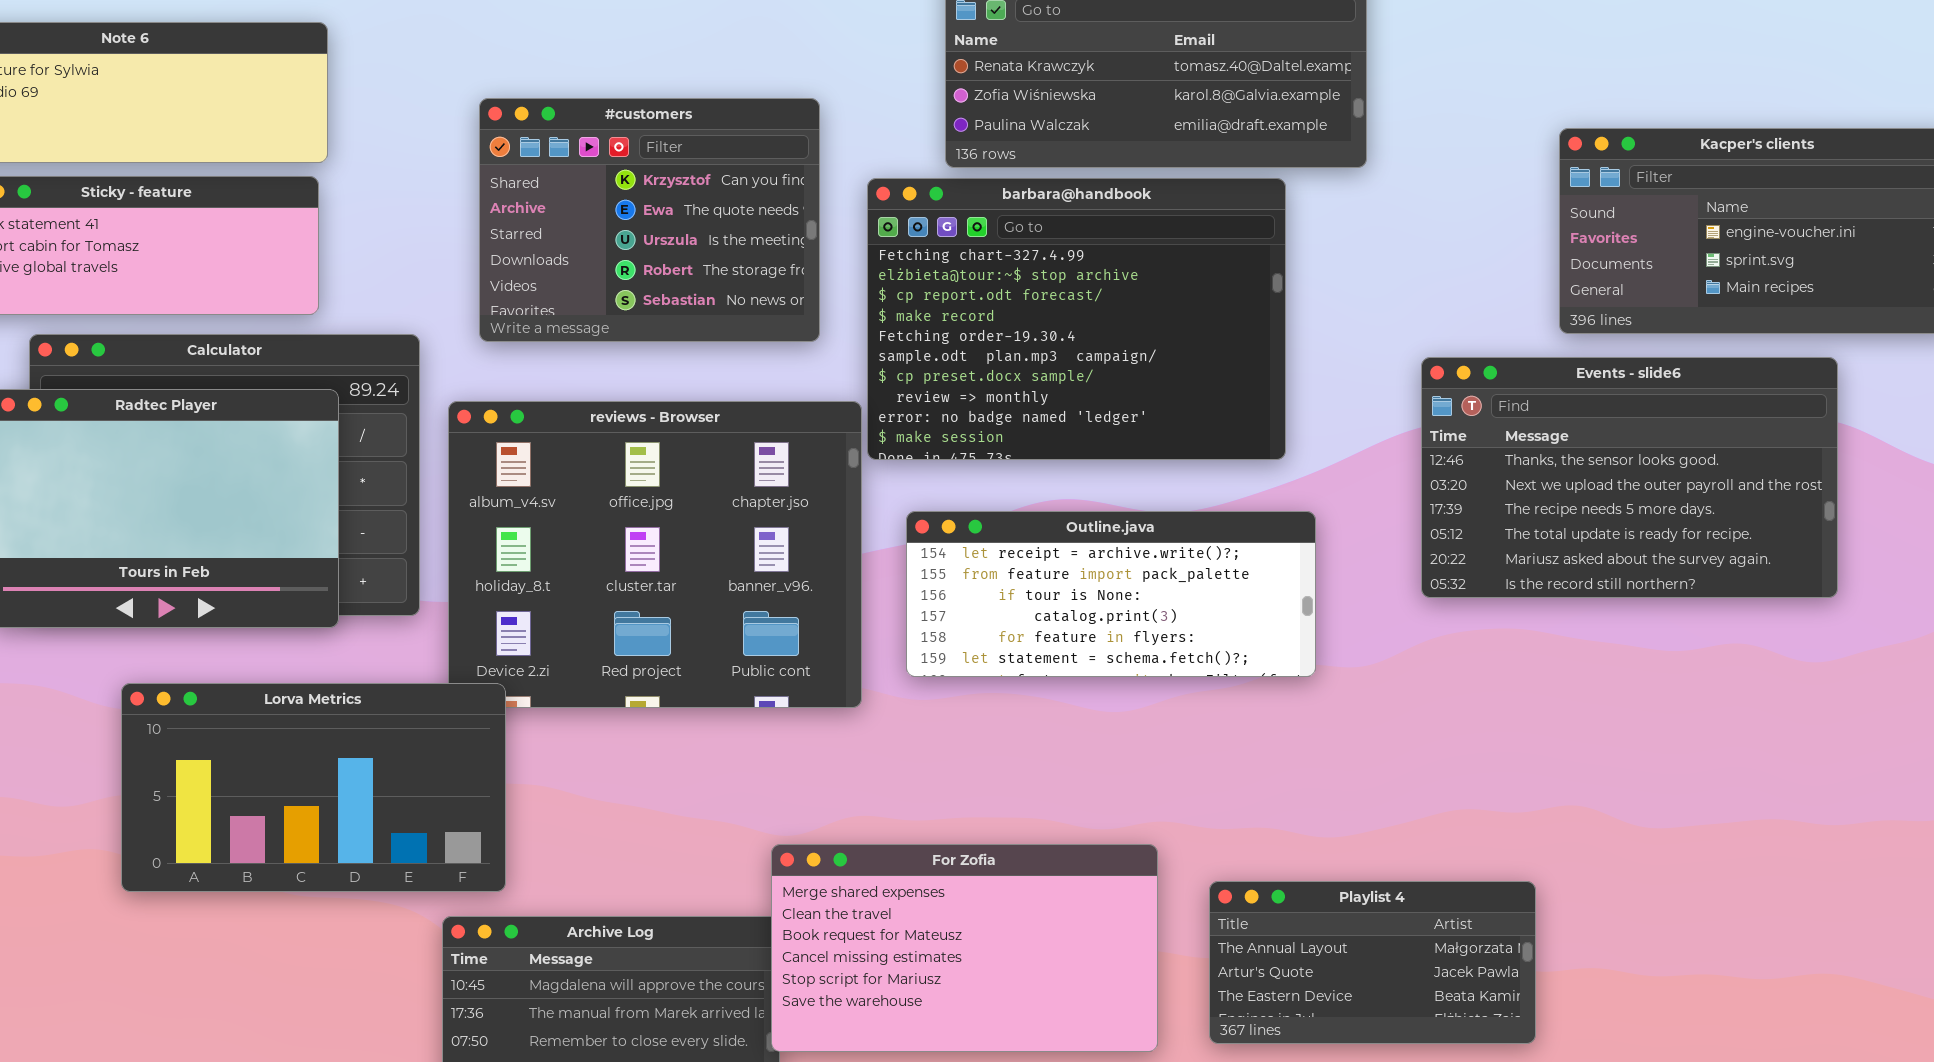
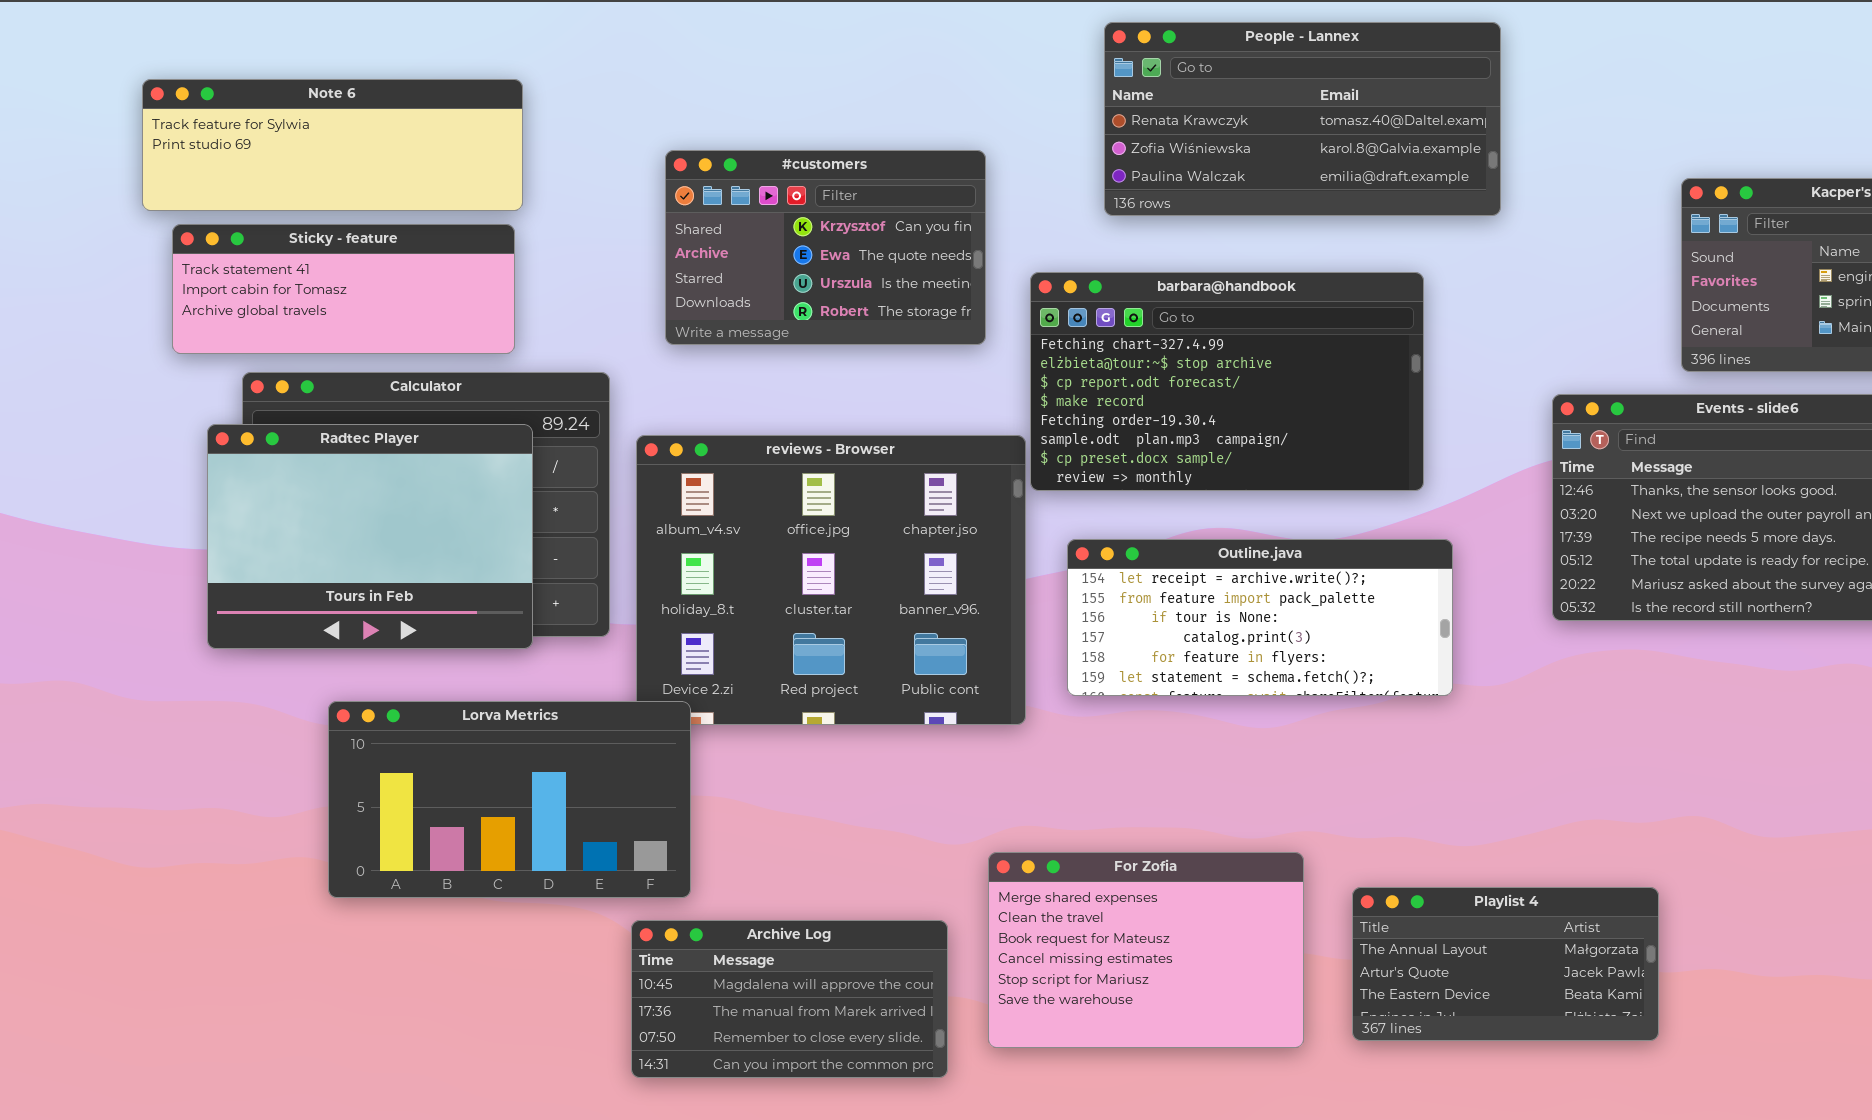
#customers: [479,98,820,342] -> [665,150,986,345], resized
barbara@handbook: [867,178,1286,460] -> [1030,272,1424,491], resized
For Zofia: [771,844,1158,1052] -> [988,852,1304,1048], resized

